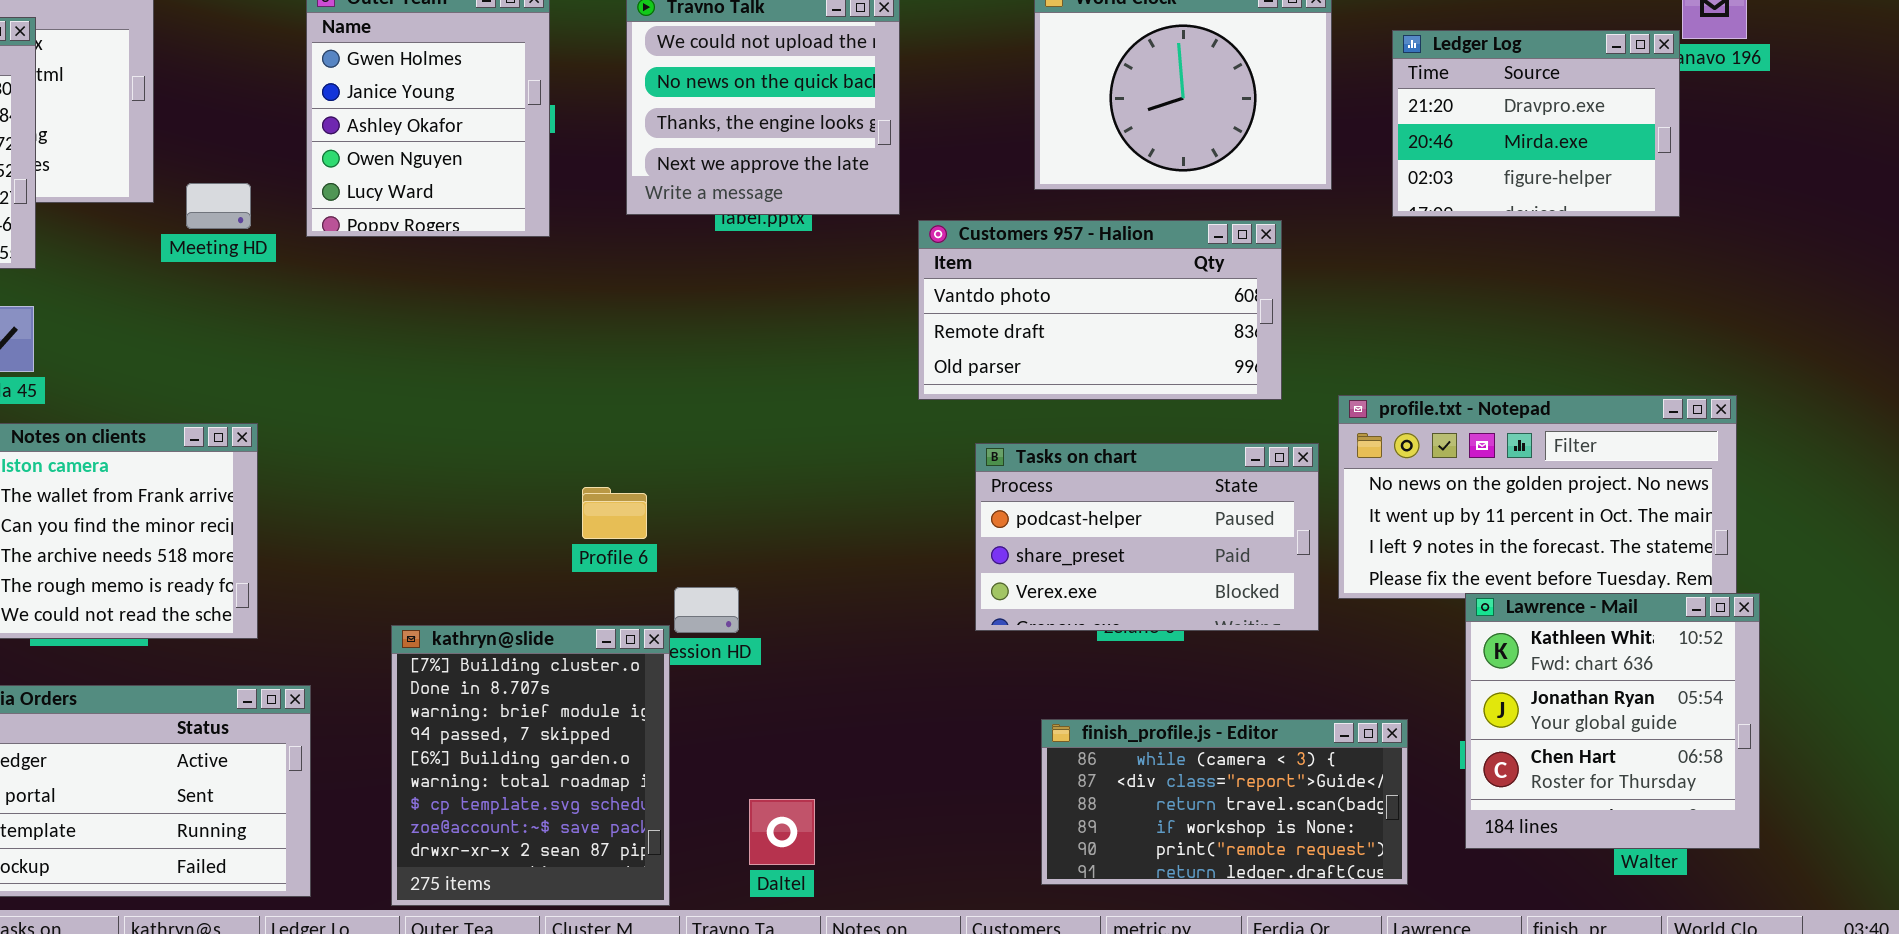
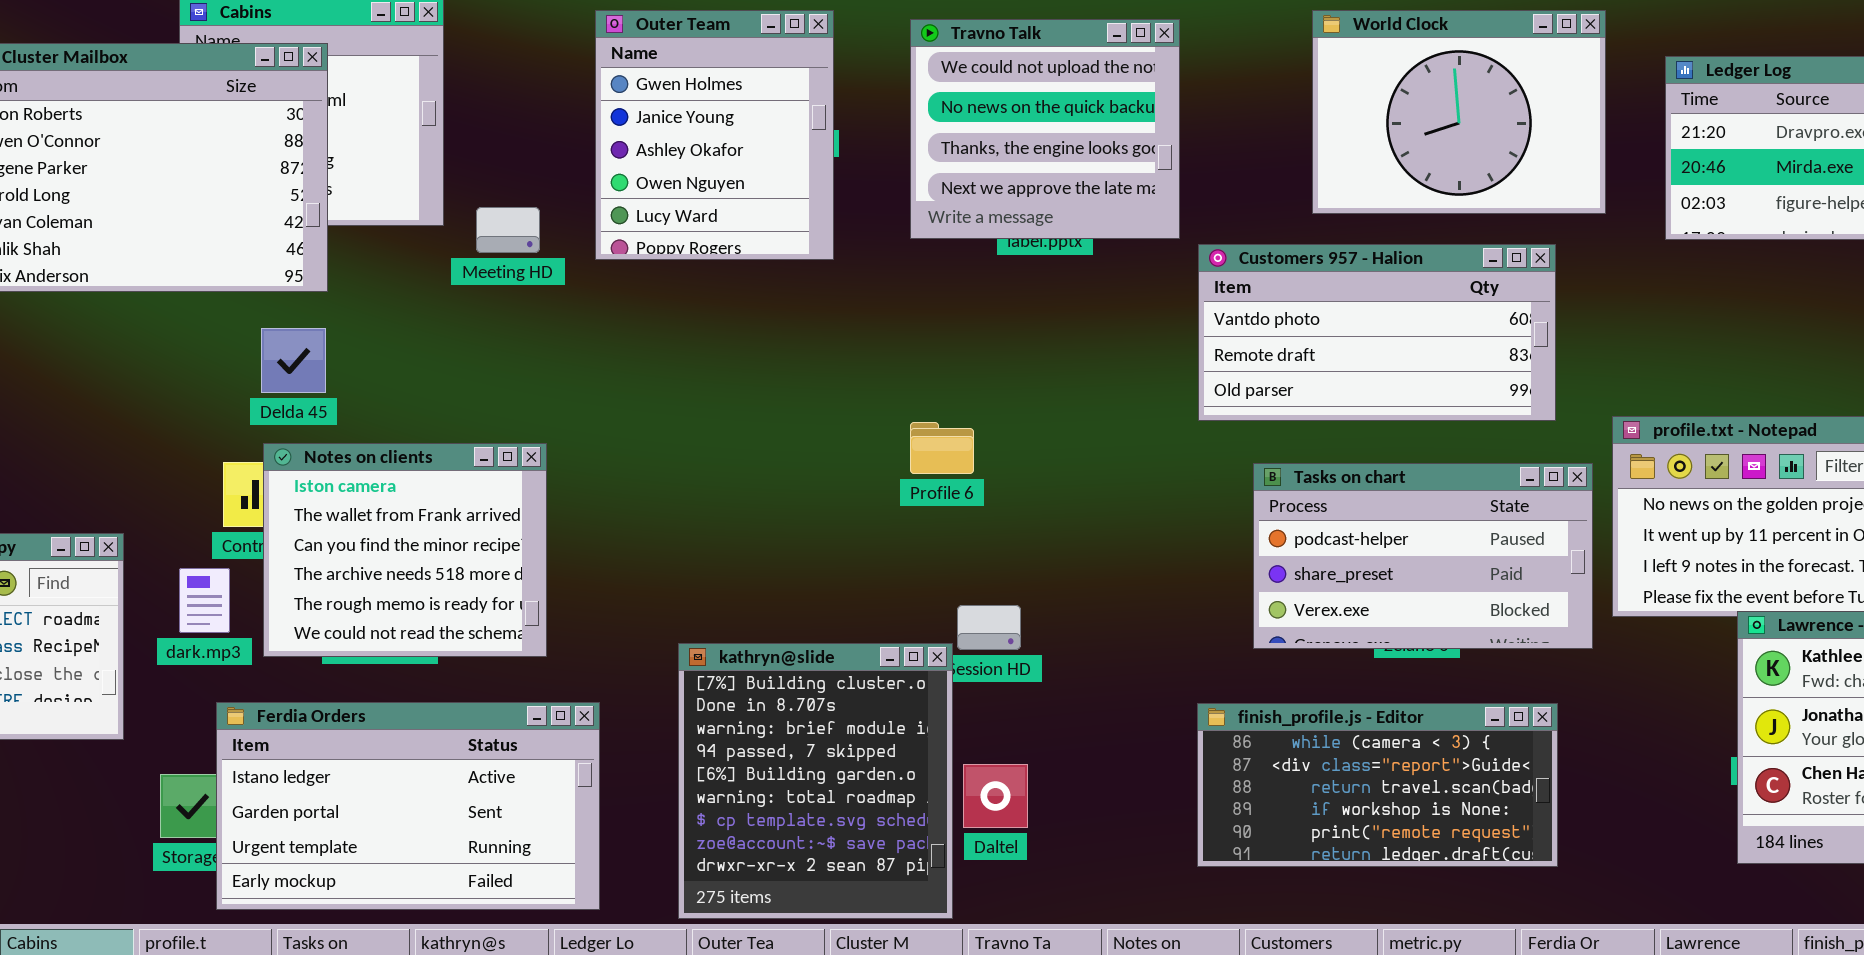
Profile 6: [582,487,647,539] -> [910,422,974,474], moved
finish_profile.js - Editor: [1041,719,1408,885] -> [1197,703,1558,867], moved
Daltel: [749,799,815,865] -> [963,764,1028,828], moved

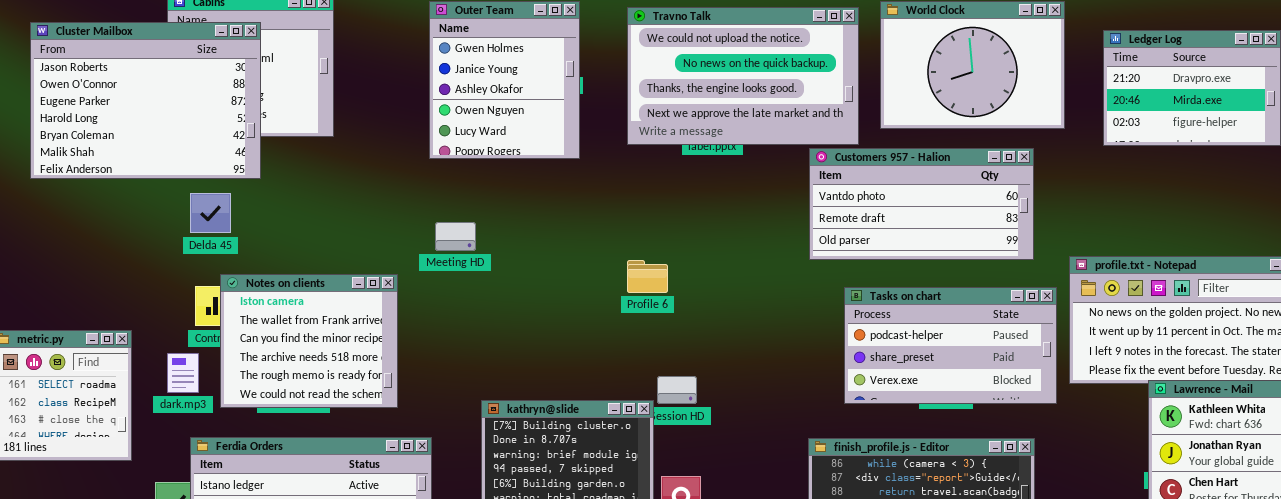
Travno Talk: [910,19,1180,239] -> [627,7,859,145], resized
Meeting HD: [476,207,540,253] -> [435,222,476,251], moved
Delda 45: [261,328,326,393] -> [190,193,231,233], moved

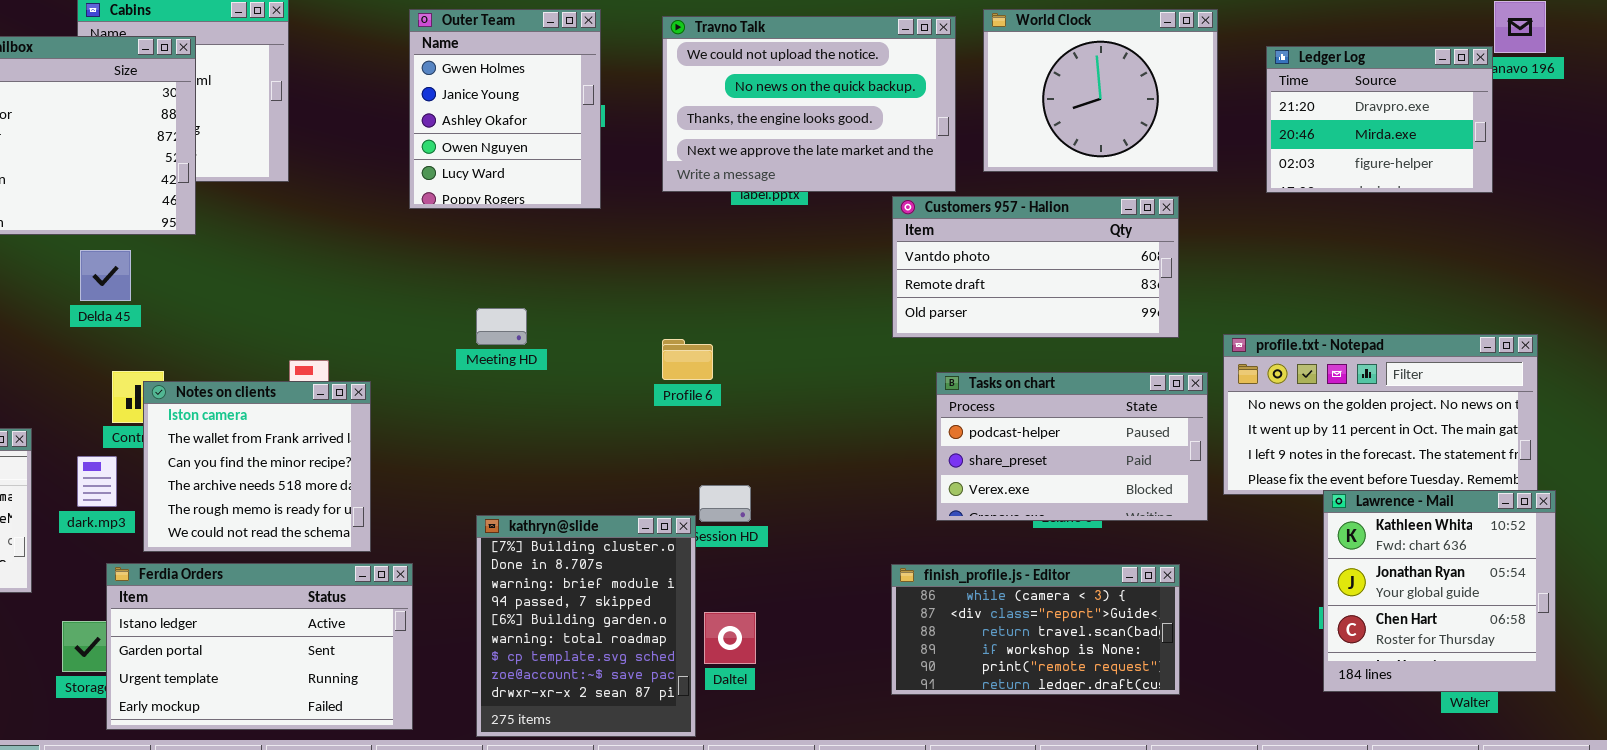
Delda 45: [190,193,231,233] -> [80,250,131,301], moved
Meeting HD: [435,222,476,251] -> [476,308,527,345], moved
Notes on clients: [220,274,398,408] -> [143,381,371,552], moved

